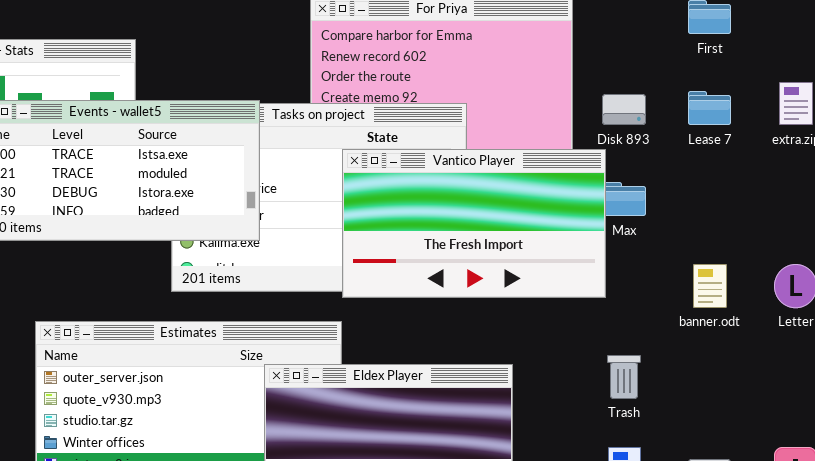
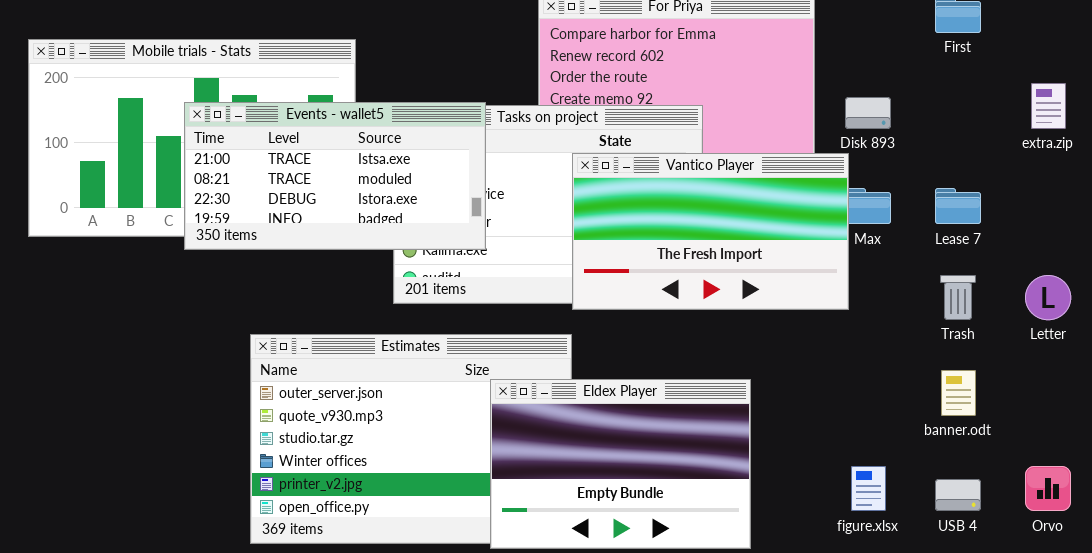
Lease 7: [688,91,731,125] -> [935,188,981,224], moved
banner.odt: [693,264,727,308] -> [941,370,976,416], moved
Trash: [607,355,641,399] -> [940,275,976,320], moved

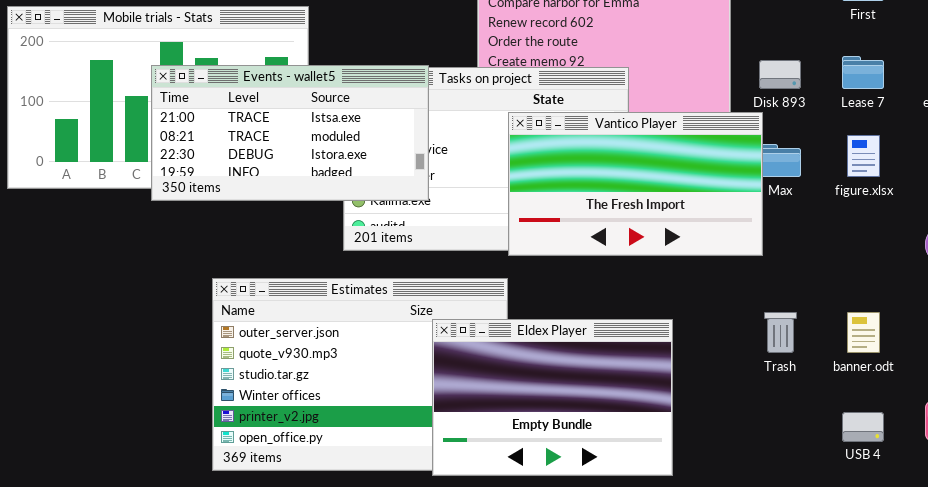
Lease 7: [935,188,981,224] -> [842,56,884,89], moved
Trash: [940,275,976,320] -> [764,312,797,353], moved
figure.xlsx: [851,466,886,511] -> [847,135,880,177], moved

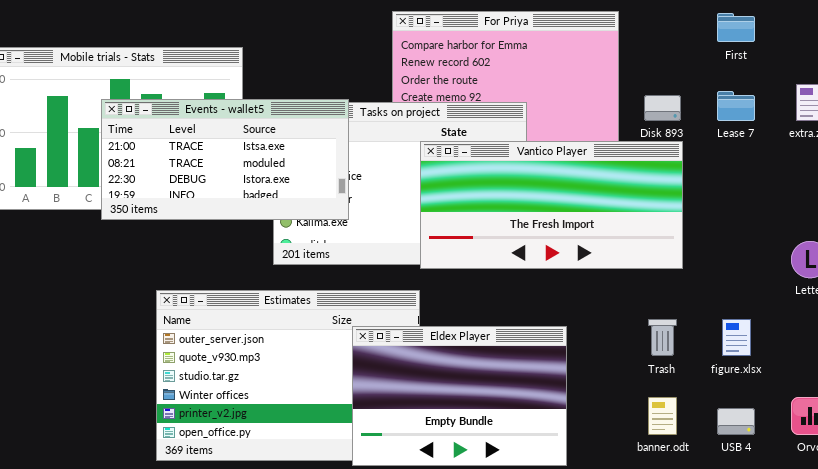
Vantico Player: [508,112,763,256] -> [420,141,683,269], resized
figure.xlsx: [847,135,880,177] -> [722,319,751,356], moved
banner.odt: [847,312,880,353] -> [648,397,677,435], moved

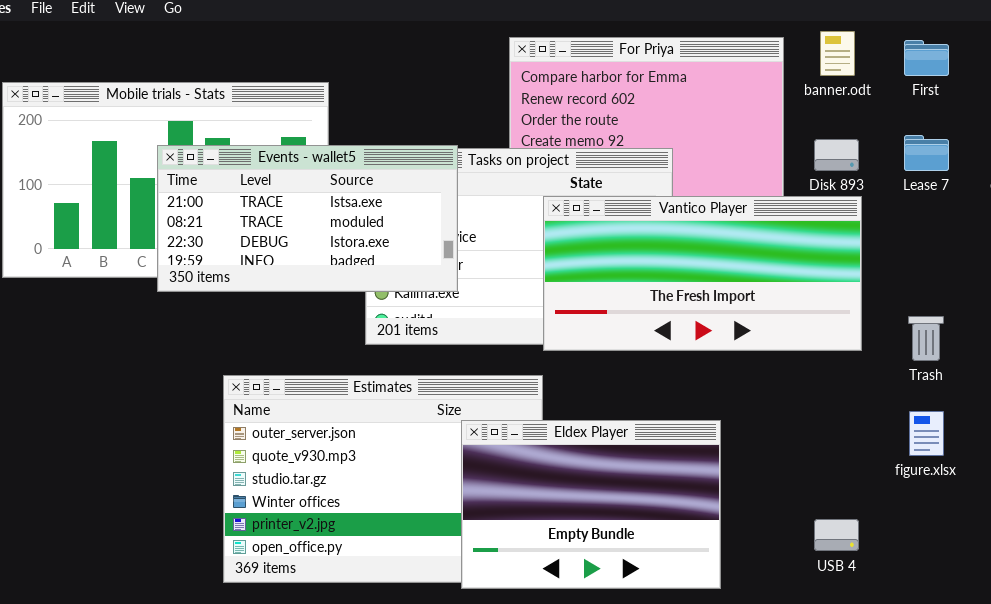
Trash: [648,319,677,356] -> [908,316,944,361], moved
banner.odt: [648,397,677,435] -> [820,31,855,76], moved
USB 4: [717,408,755,435] -> [814,519,859,551], moved

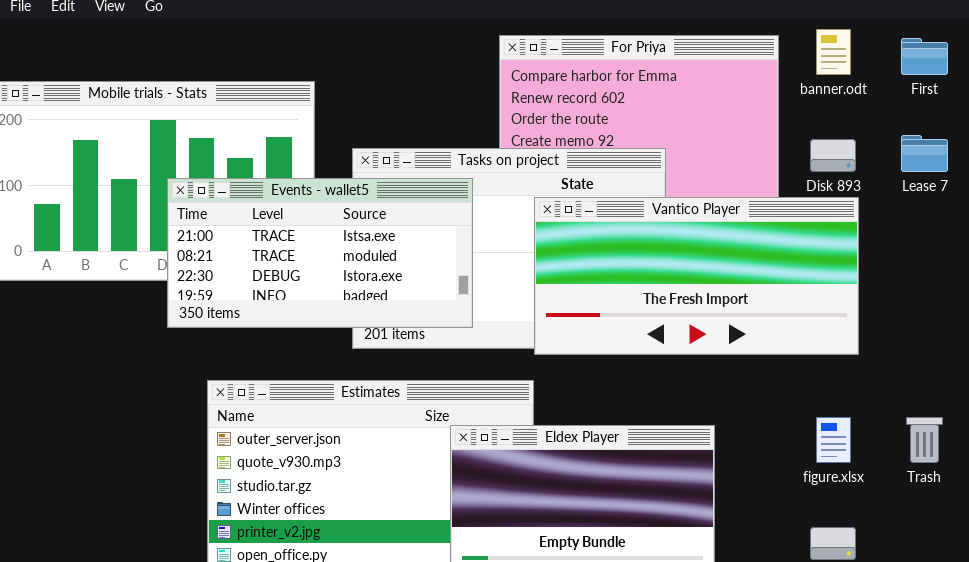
Events - wallet5: [157,145,458,292] -> [167,178,473,328], moved
Trash: [908,316,944,361] -> [906,417,943,463], moved
figure.xlsx: [909,411,944,456] -> [816,417,851,463], moved

